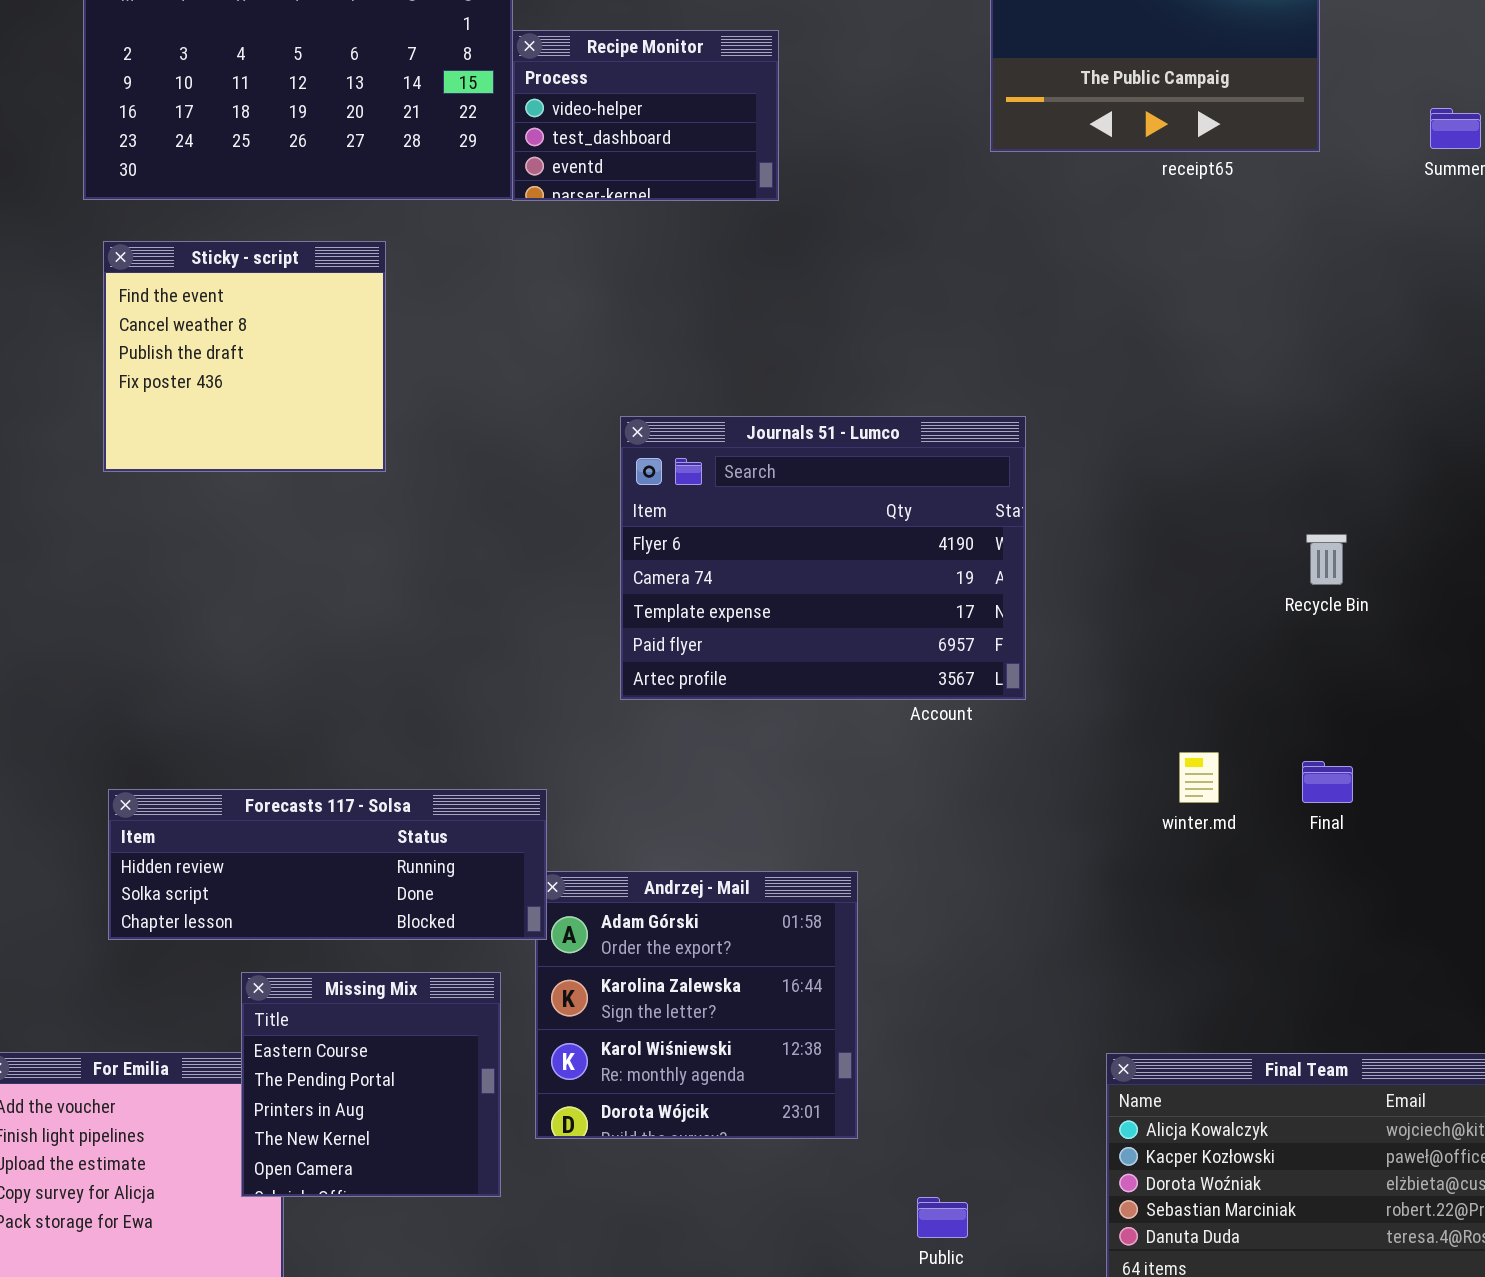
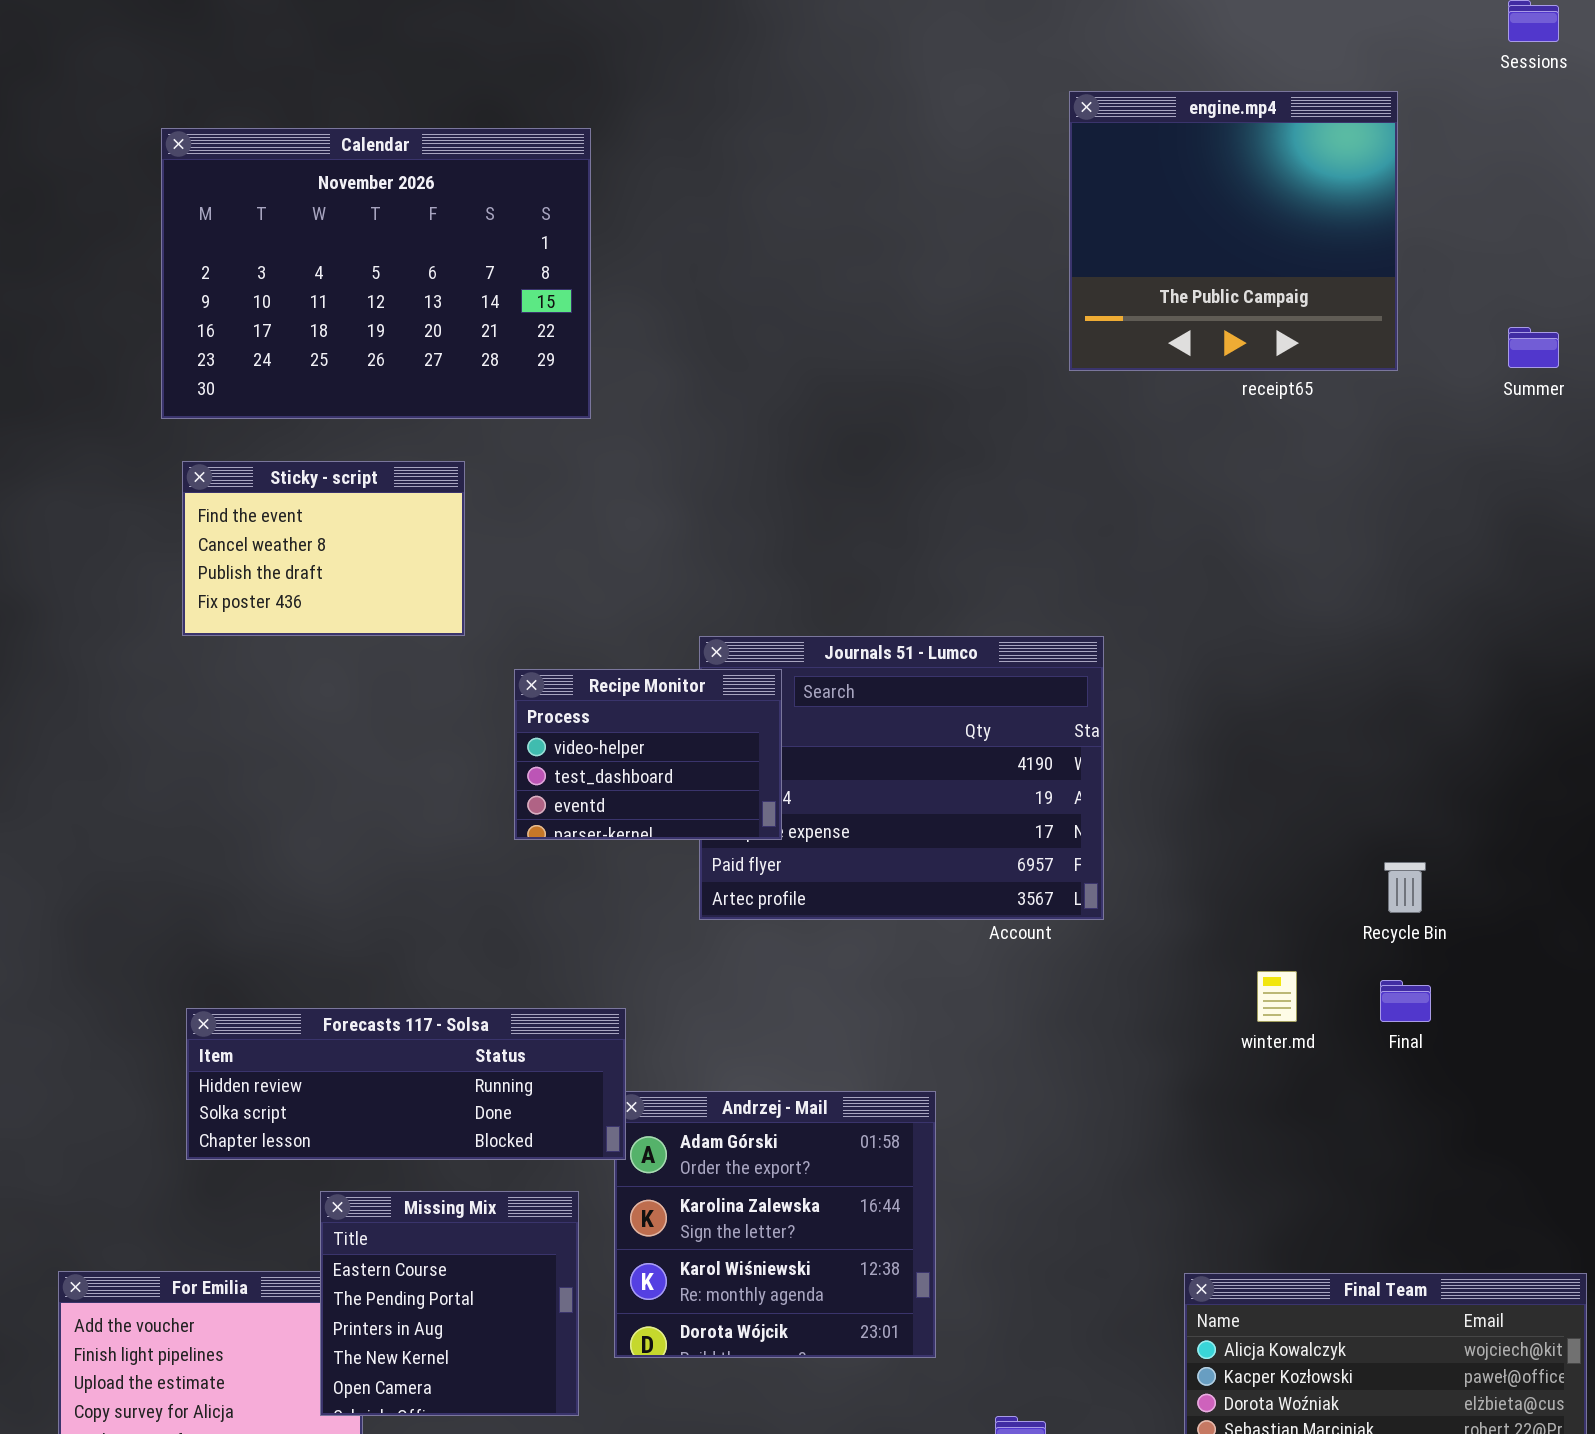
Recipe Monitor: [512,30,779,201] -> [514,669,782,840], moved
Sticky - script: [103,241,386,472] -> [182,461,465,636], resized
Recycle Bin: [1306,534,1347,585] -> [1384,862,1426,913], moved

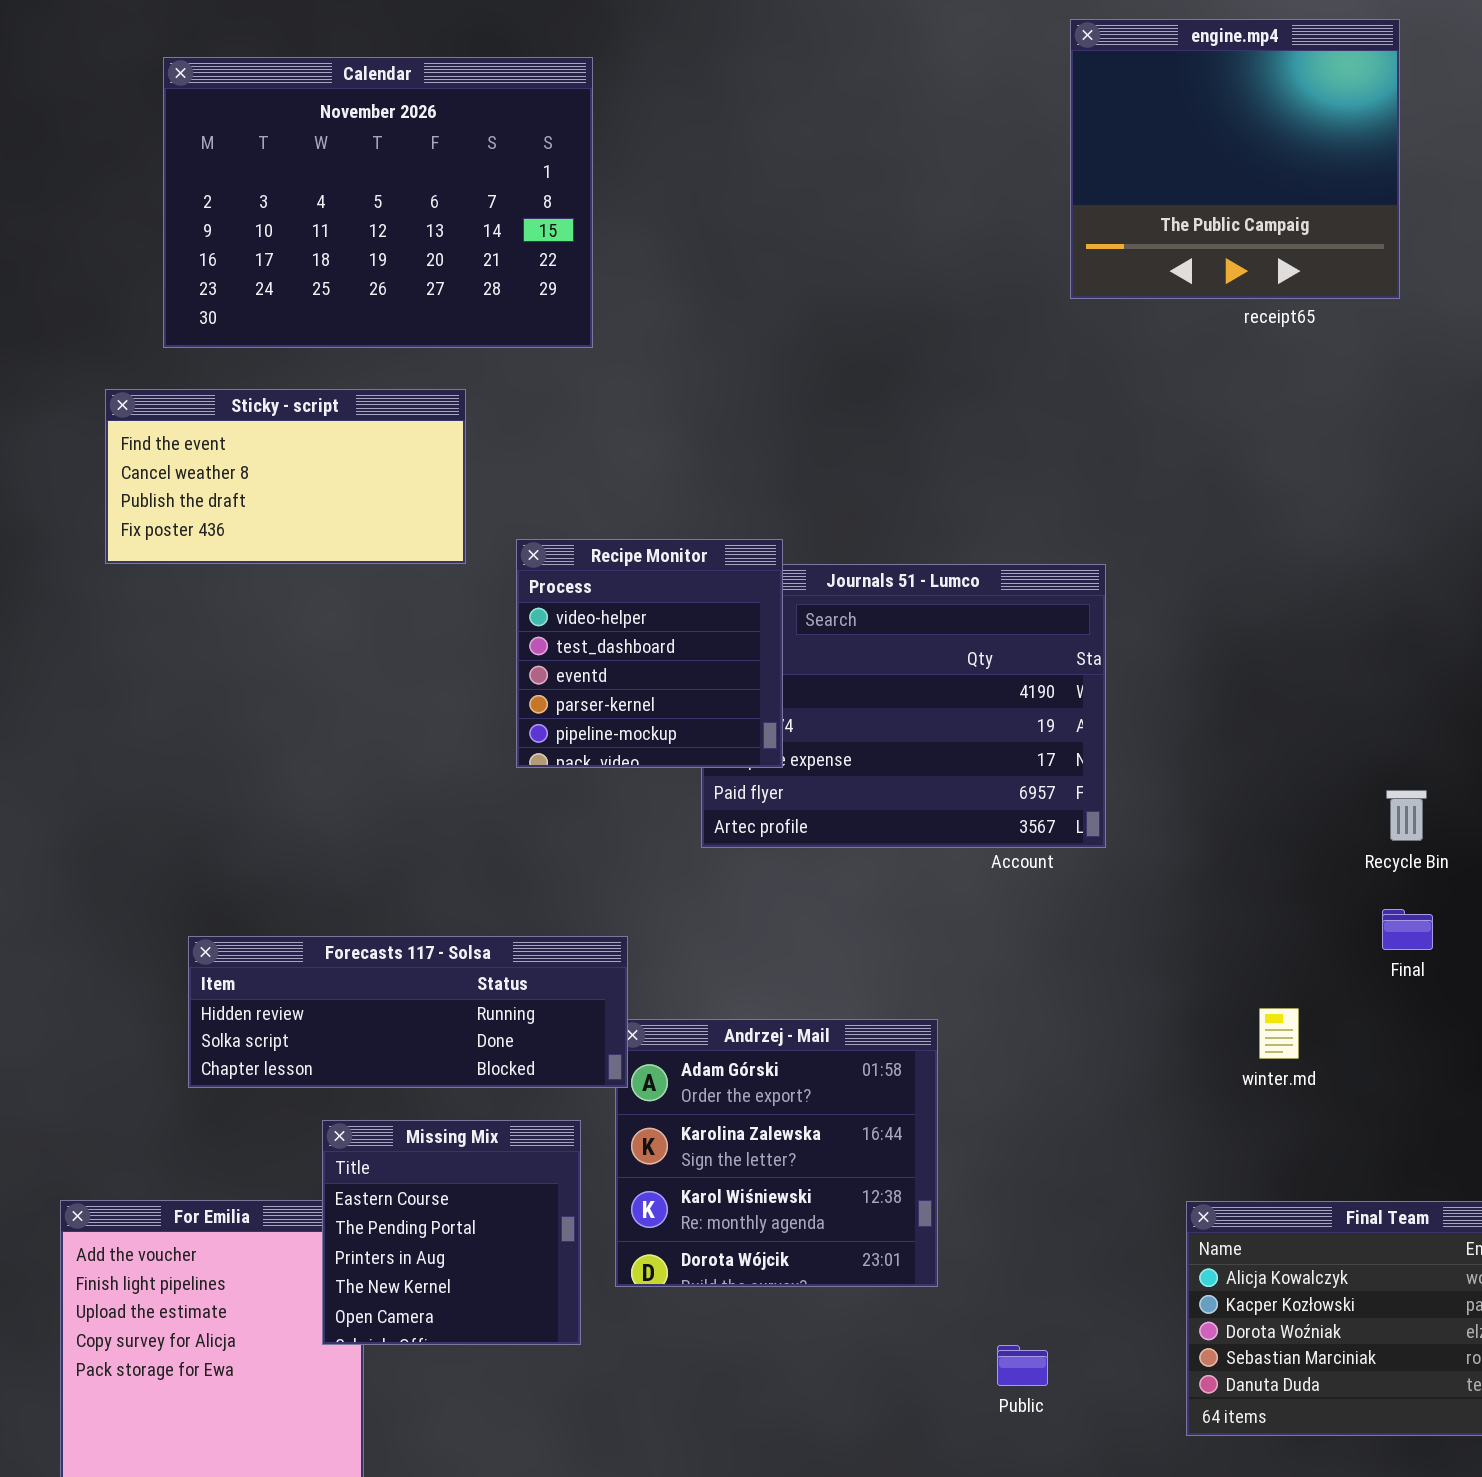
Sticky - script: [182,461,465,636] -> [105,389,466,564], resized
Recipe Monitor: [514,669,782,840] -> [516,539,783,768], resized
winter.md: [1257,971,1297,1022] -> [1259,1008,1299,1059], moved

